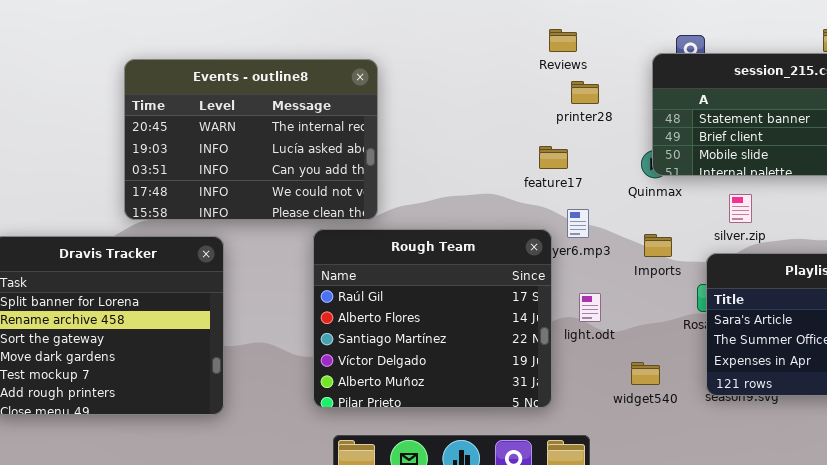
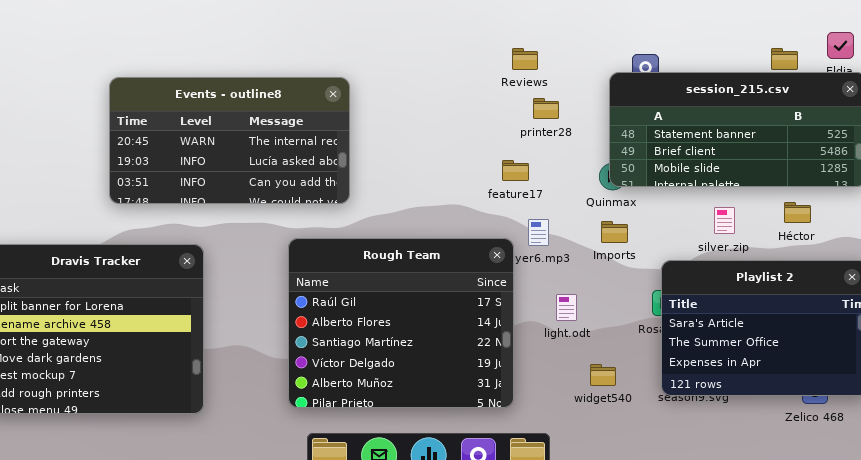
Events - outline8: [124,59,378,220] -> [109,77,350,204], resized
silver.zip: [729,194,752,223] -> [714,207,735,234], moved
Imports: [644,234,672,257] -> [601,221,628,243], moved
light.odt: [579,293,601,322] -> [556,294,577,321], moved

